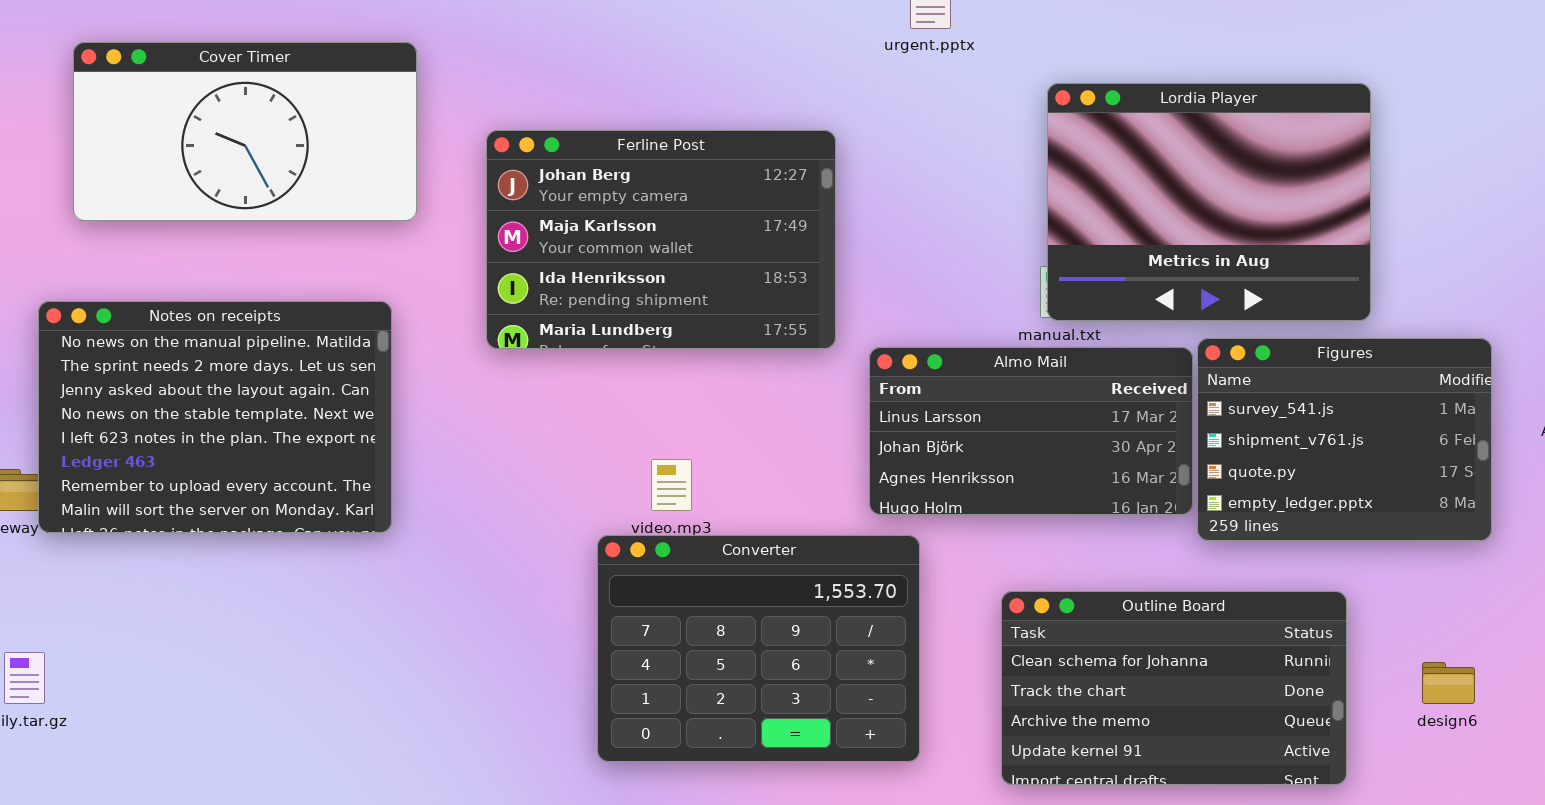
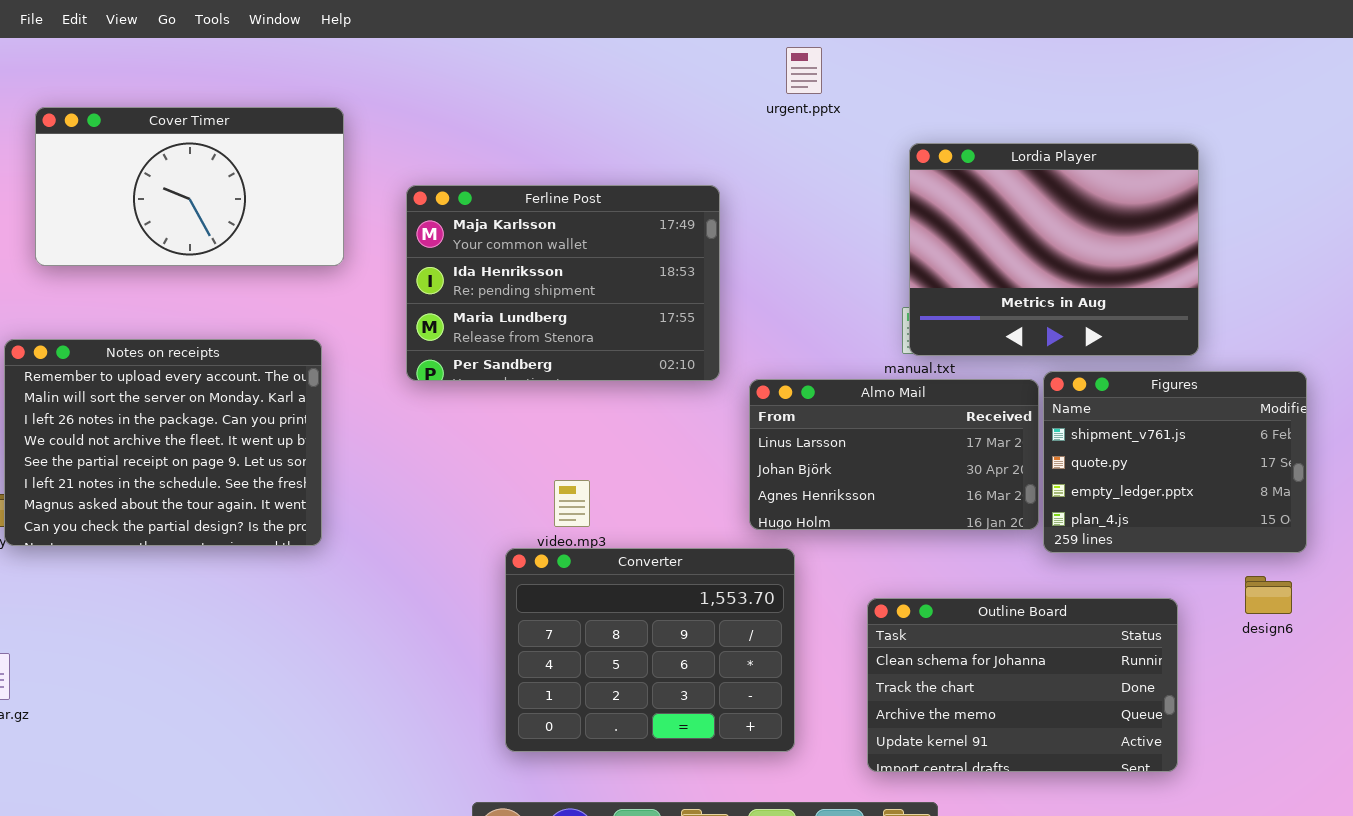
Ferline Post: [486,130,836,349] -> [406,185,720,381], scrolled down 1 row
Notes on receipts: [38,301,392,533] -> [4,339,322,546], scrolled down 6 rows
Figures: [1197,338,1492,541] -> [1043,371,1307,553], scrolled down 1 row
design6: [1422,662,1475,704] -> [1245,576,1292,614], moved

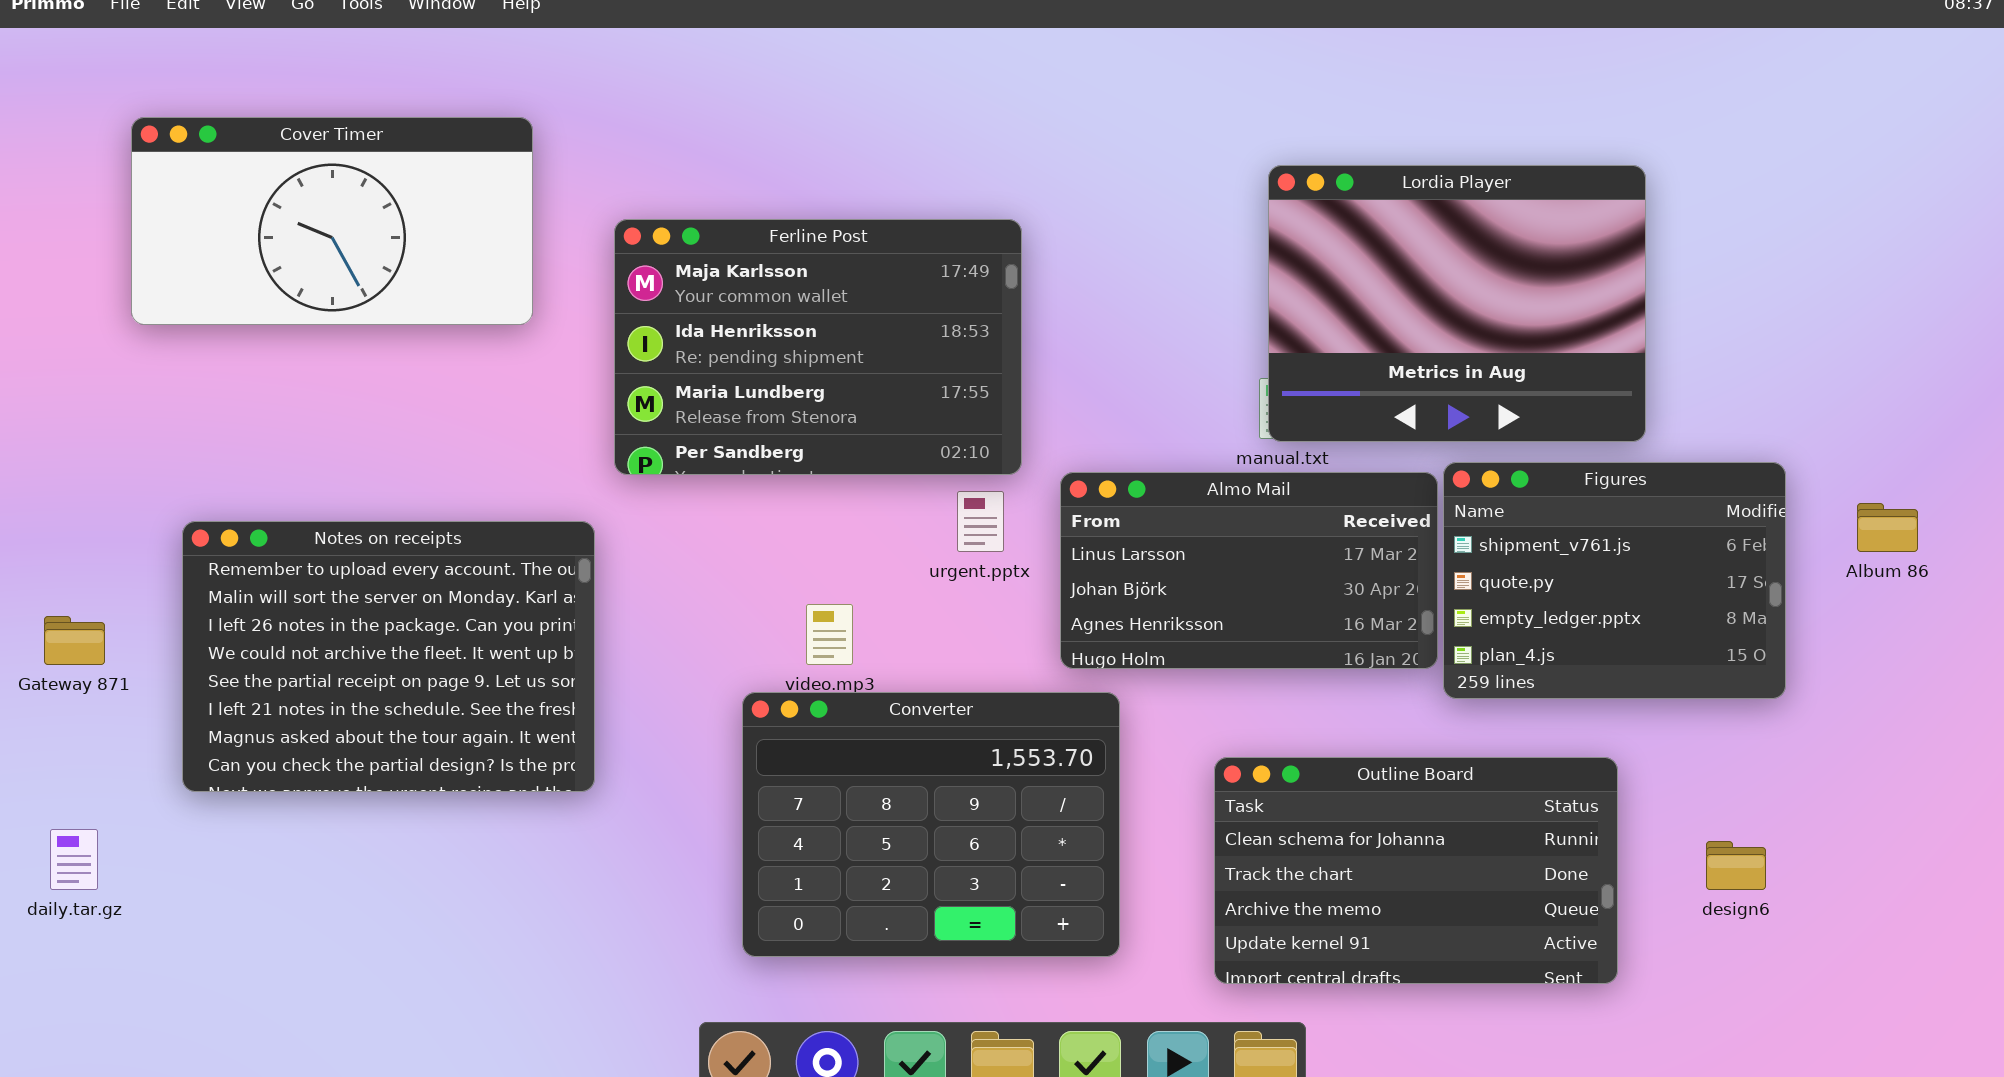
urgent.pptx: [786,47,822,94] -> [957,491,1004,552], moved
Notes on receipts: [4,339,322,546] -> [182,521,595,792], moved
design6: [1245,576,1292,614] -> [1706,841,1766,890], moved

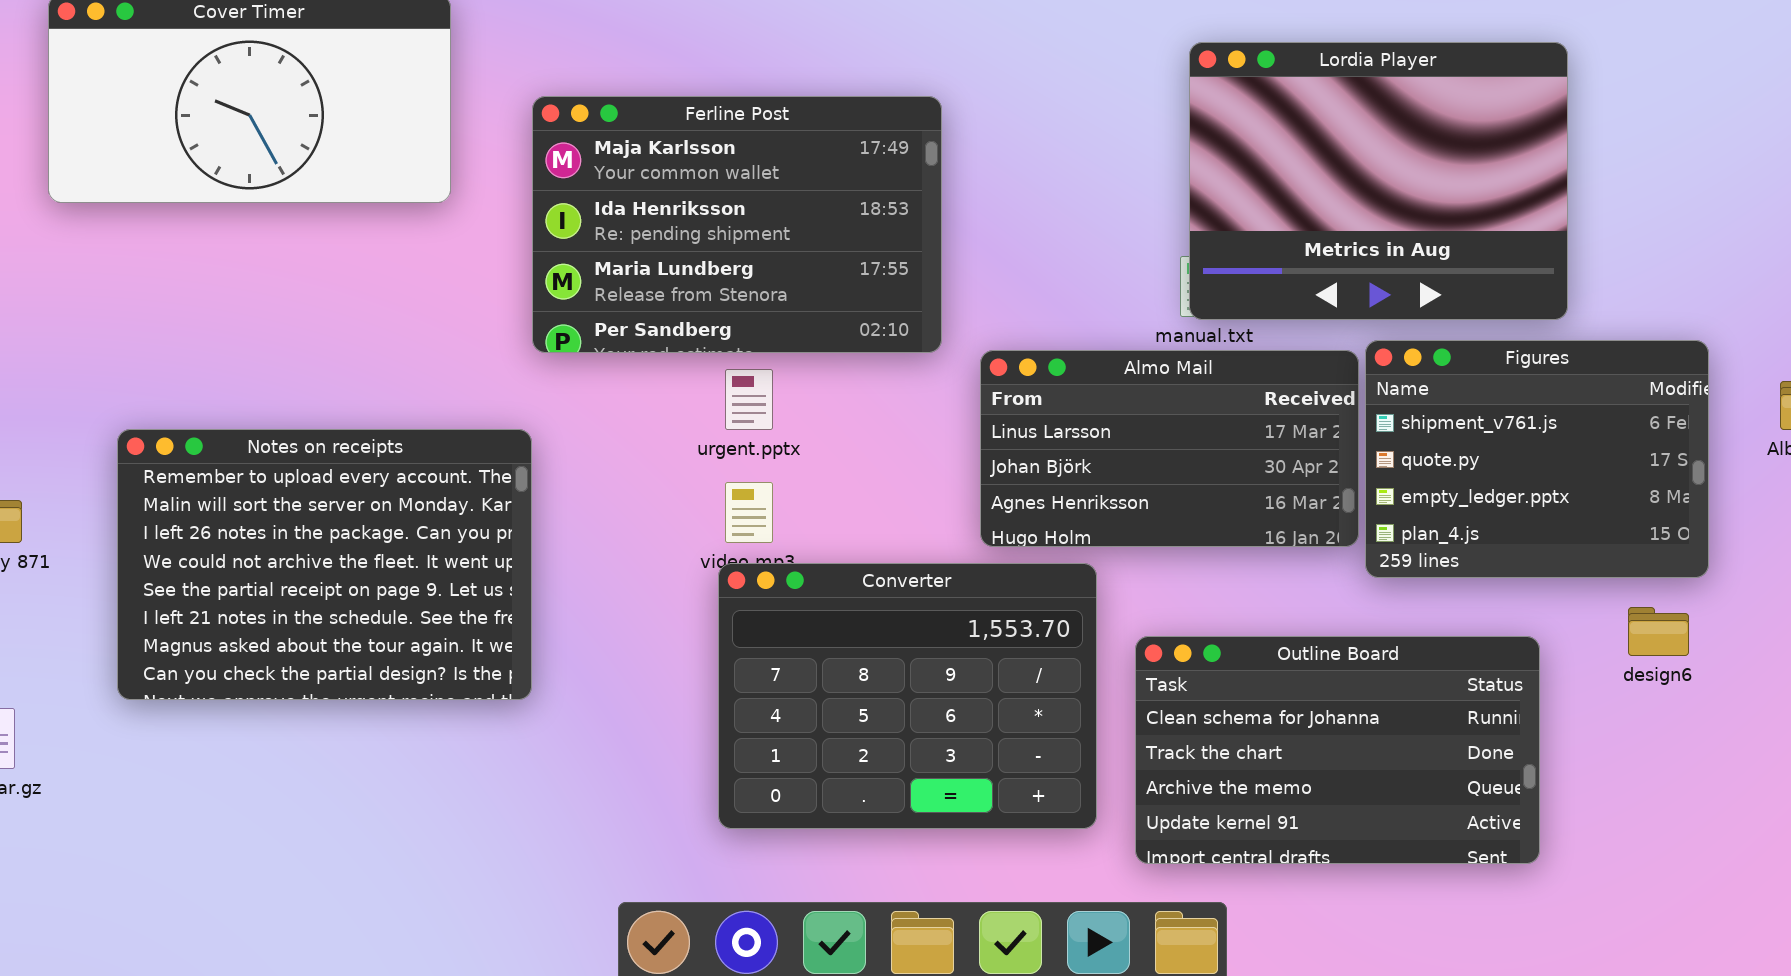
urgent.pptx: [957,491,1004,552] -> [725,369,773,430], moved
Notes on receipts: [182,521,595,792] -> [117,429,532,700], moved
Converter: [742,692,1120,957] -> [718,563,1097,829], moved
design6: [1706,841,1766,890] -> [1628,607,1689,656], moved

